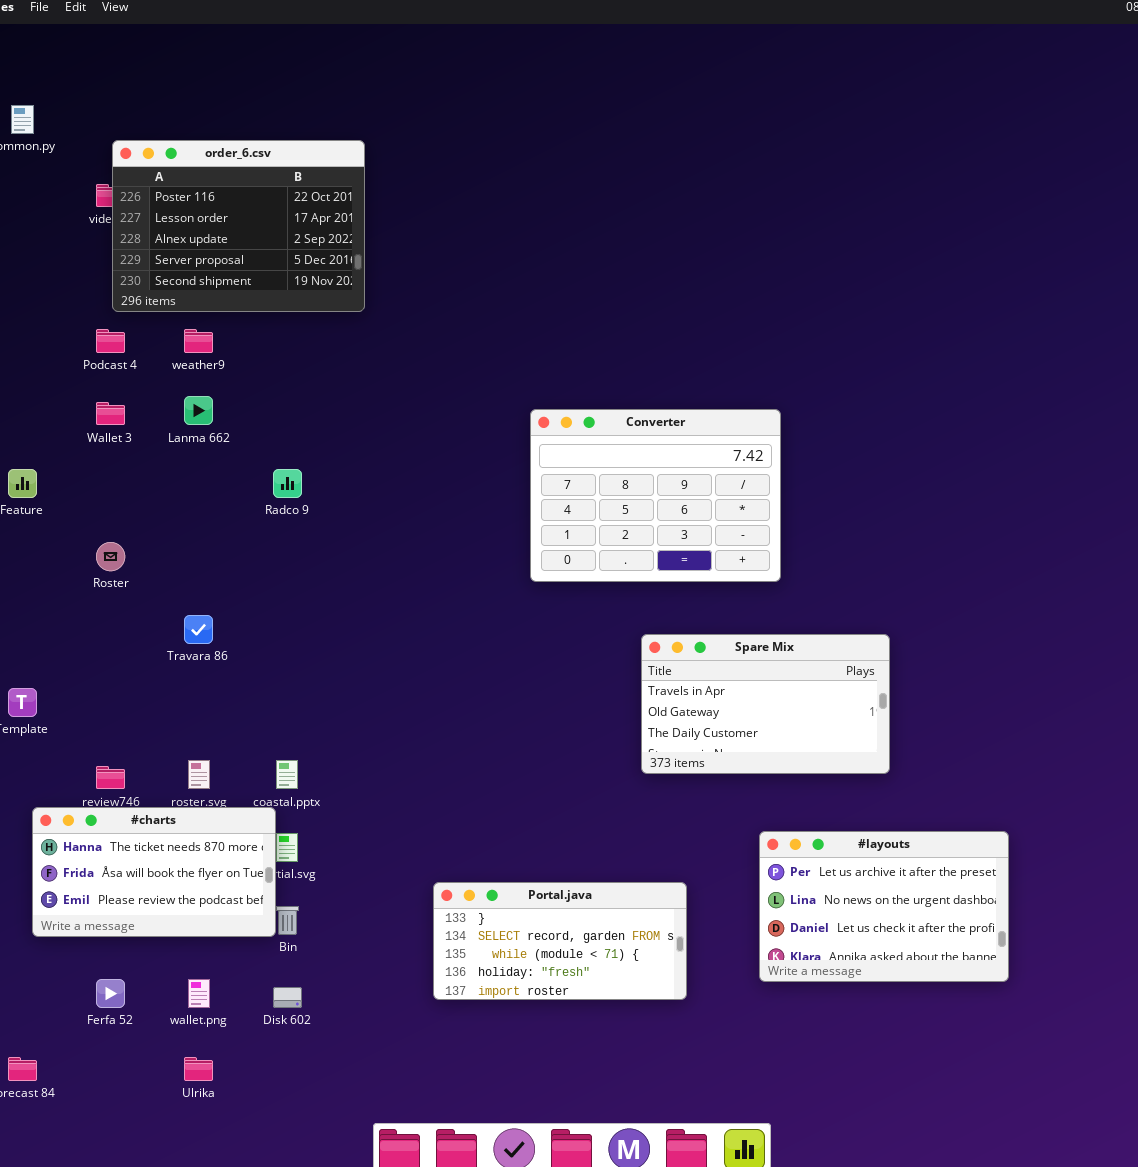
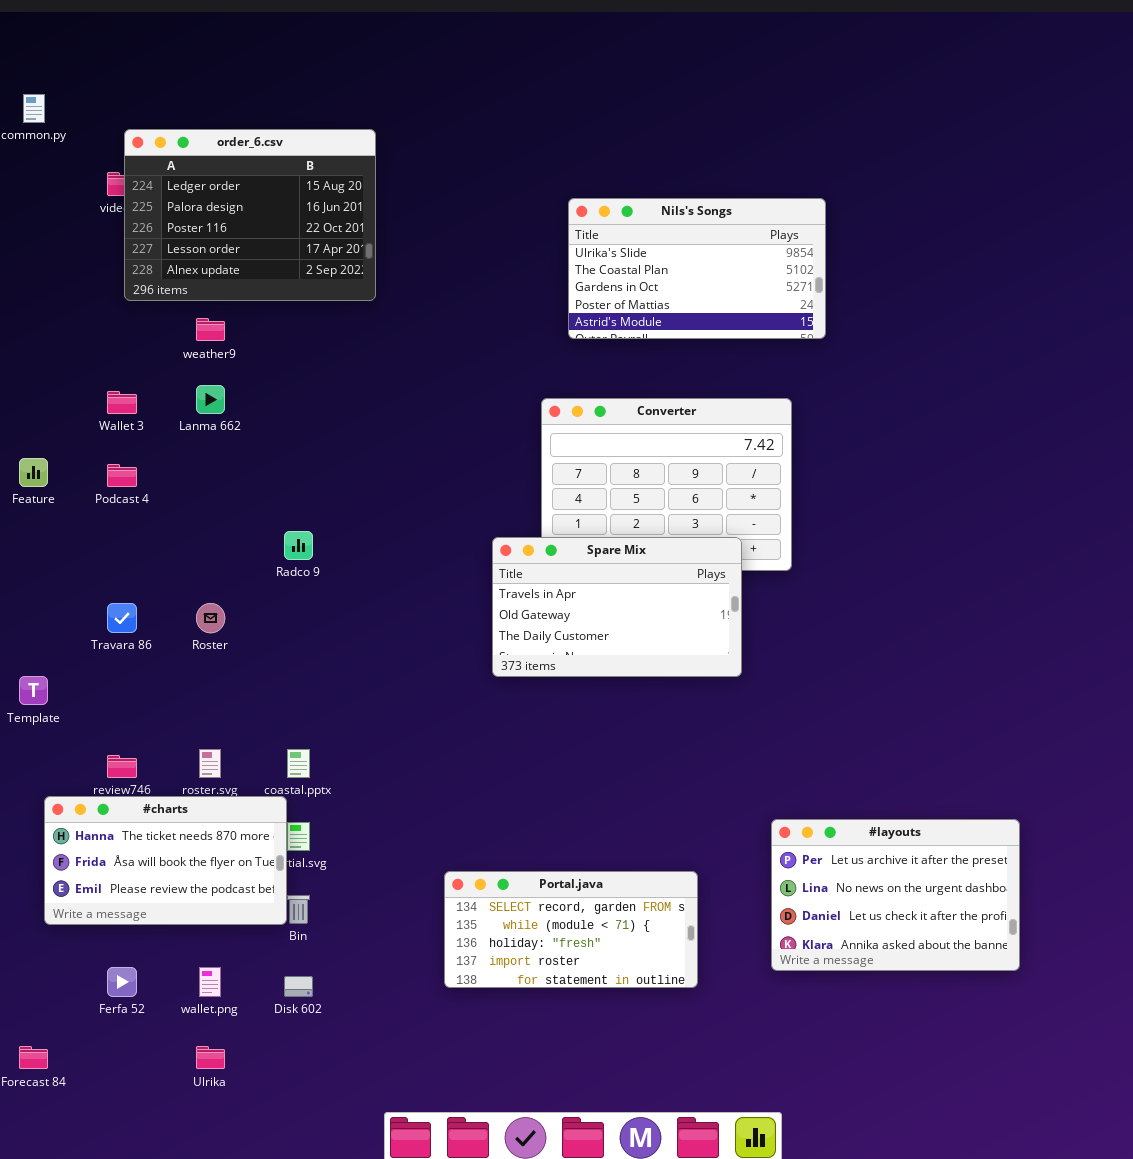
order_6.csv: [112,140,365,312] -> [124,129,376,301], scrolled up 2 rows
Nils's Songs: none -> [568,198,826,339], opened
Podcast 4: [96,329,125,353] -> [107,464,137,487], moved
Radco 9: [273,469,302,498] -> [284,531,313,560], moved
Roster: [96,542,125,571] -> [196,603,225,633], moved
Travara 86: [184,615,213,644] -> [107,603,137,633], moved
Spare Mix: [641,634,890,774] -> [492,537,742,677], moved
Portal.java: [433,882,687,1000] -> [444,871,698,988], scrolled down 1 row

